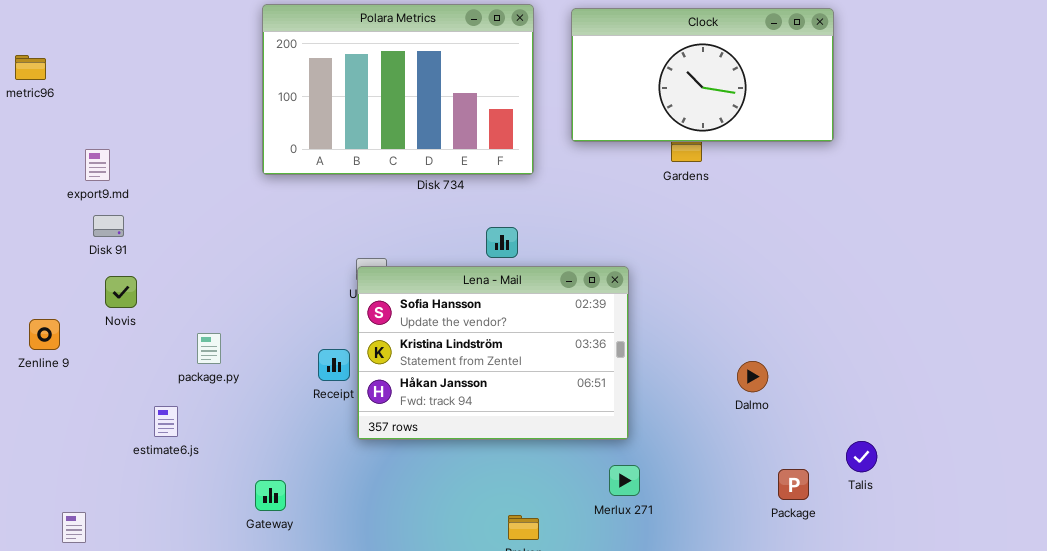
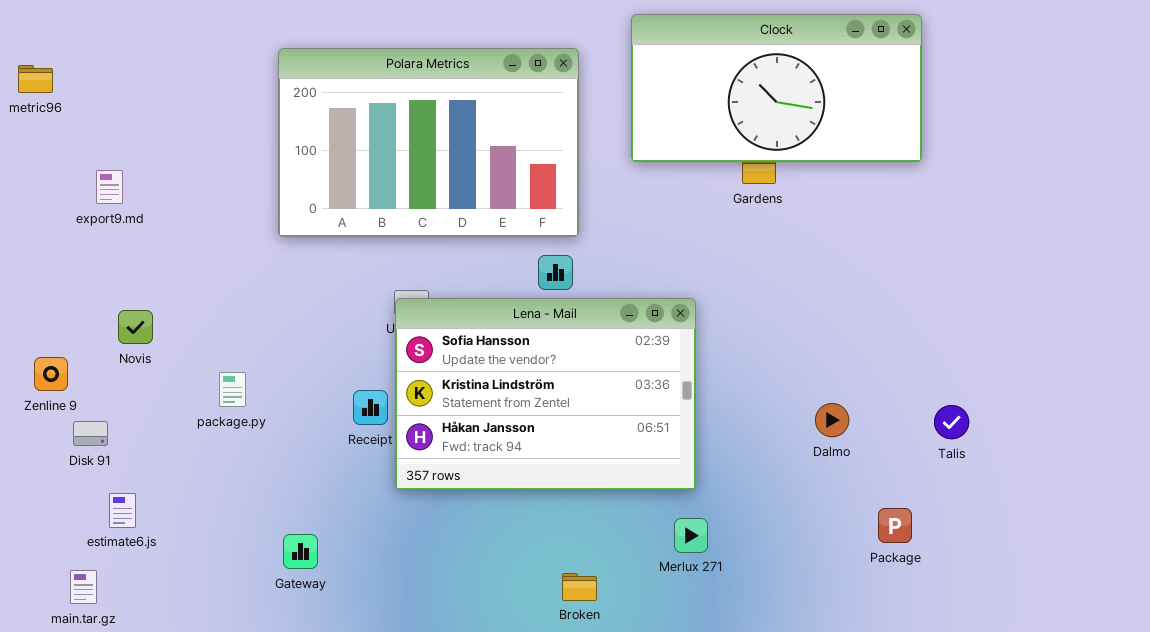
Polara Metrics: [262,4,534,175] -> [278,48,579,237], moved
Disk 91: [93,215,124,237] -> [73,421,108,446], moved
estimate6.js: [154,406,178,437] -> [109,493,136,528], moved
Talis: [846,441,877,472] -> [934,405,969,439], moved
Package: [778,469,809,500] -> [878,508,912,543], moved

